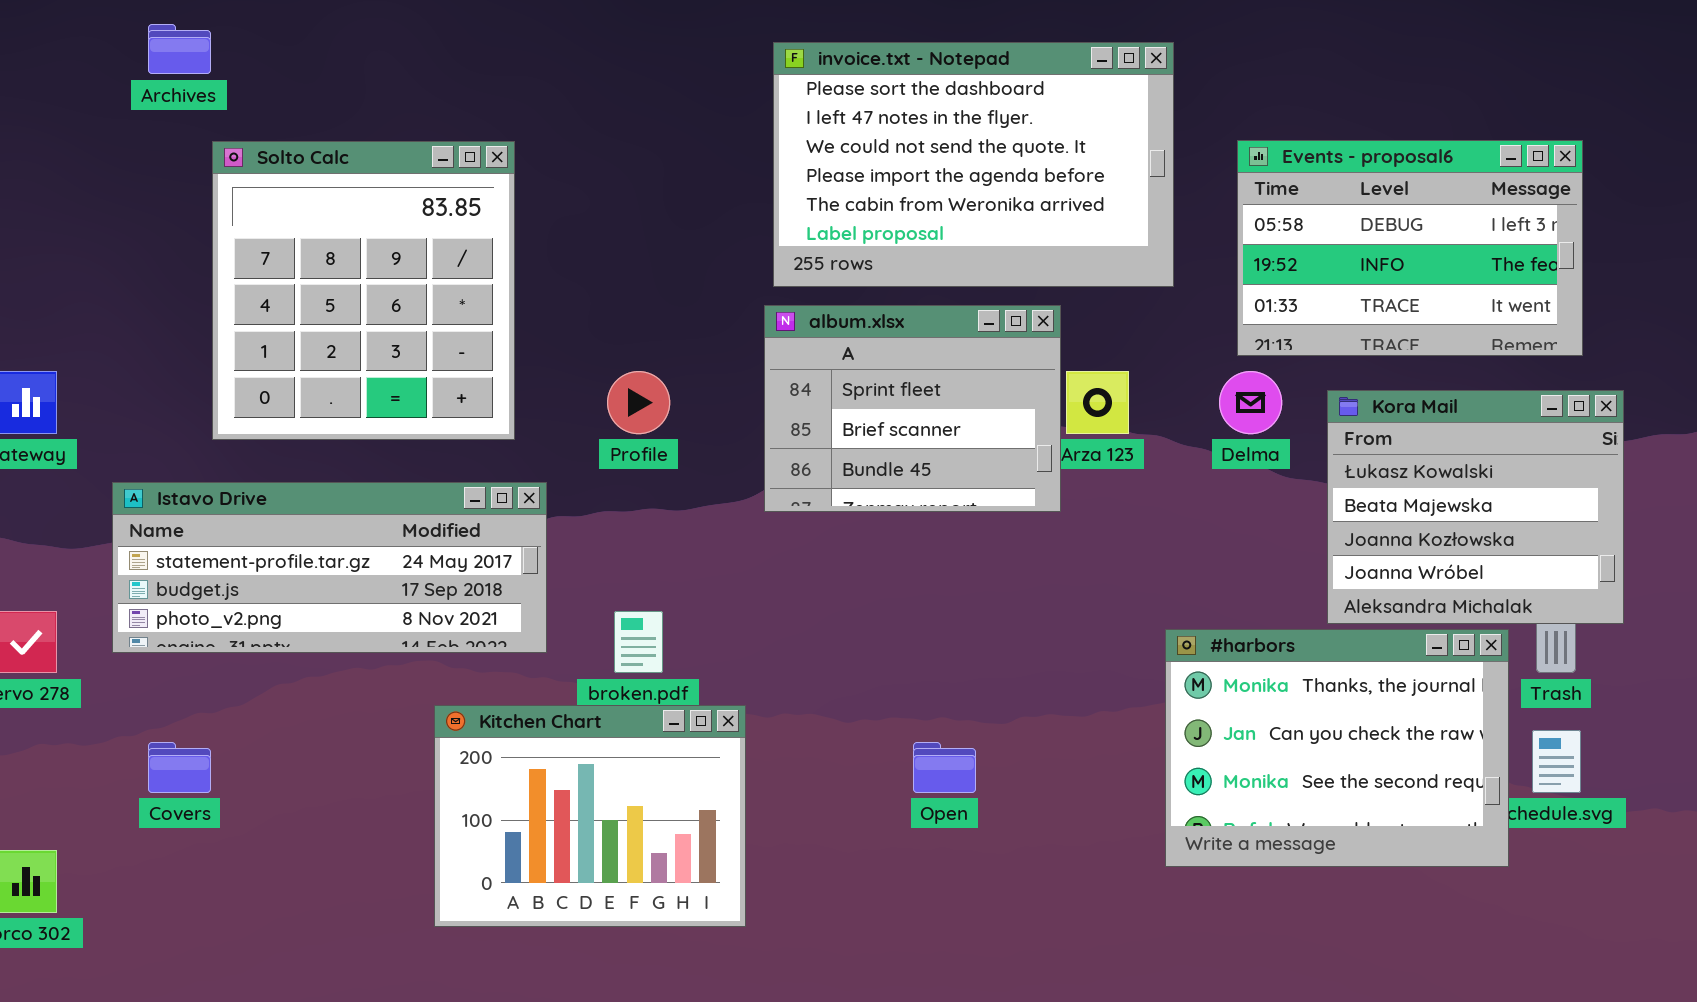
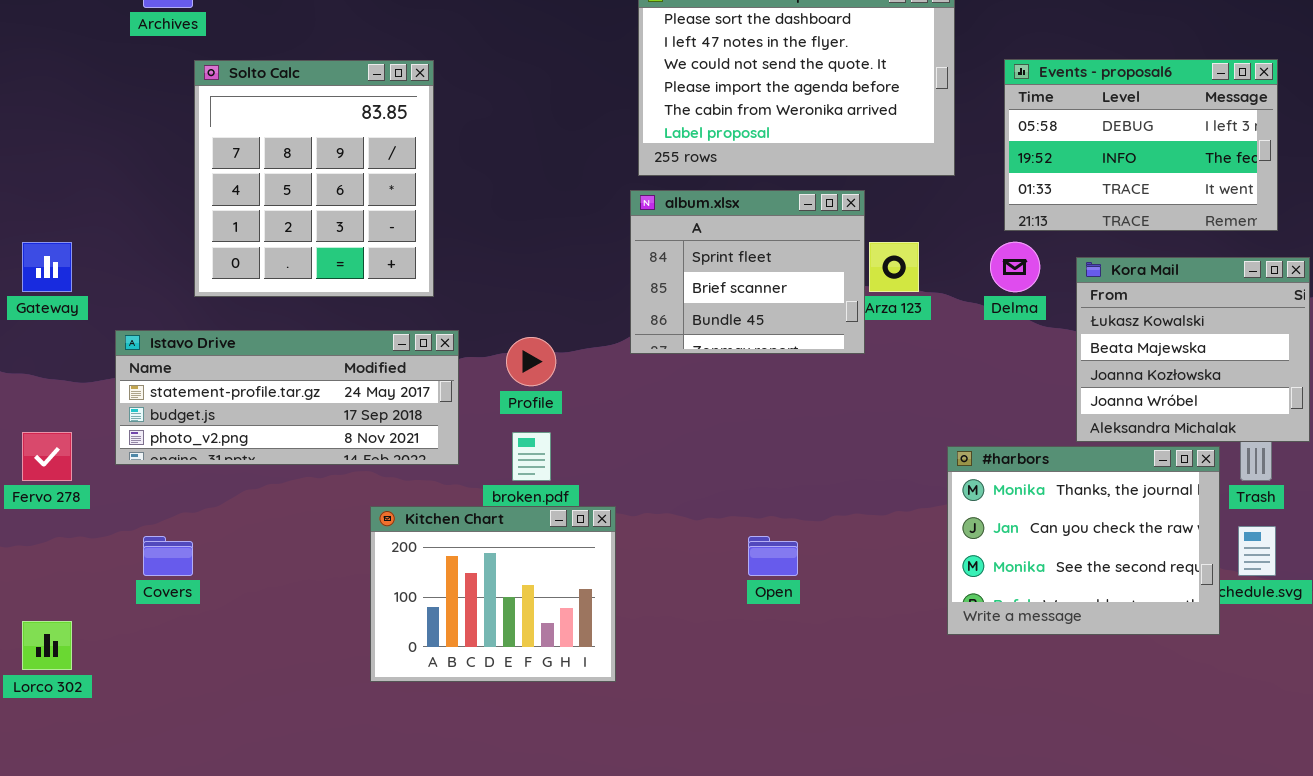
Profile: [607,371,670,434] -> [506,337,556,386], moved

